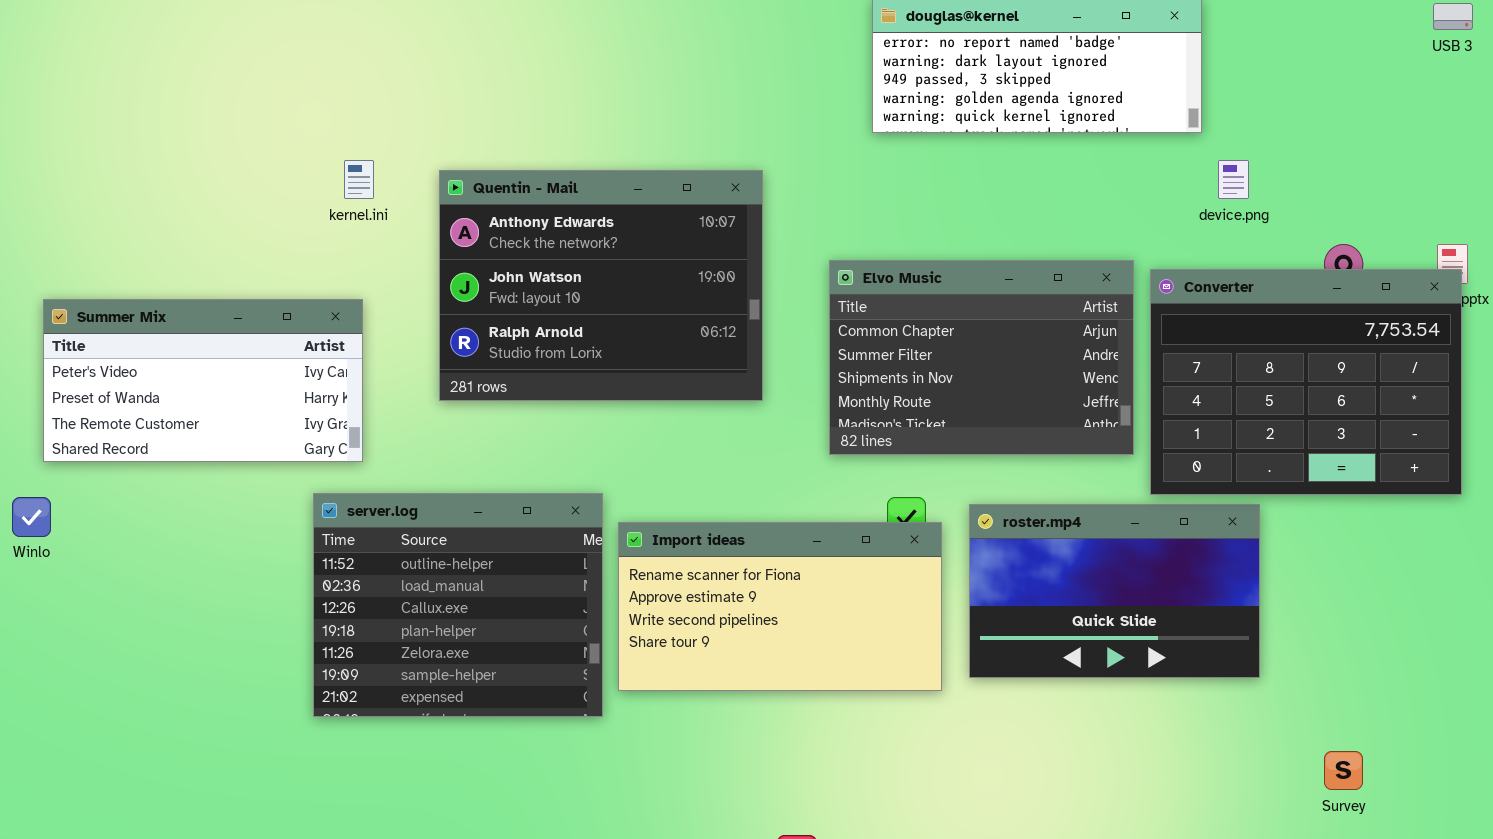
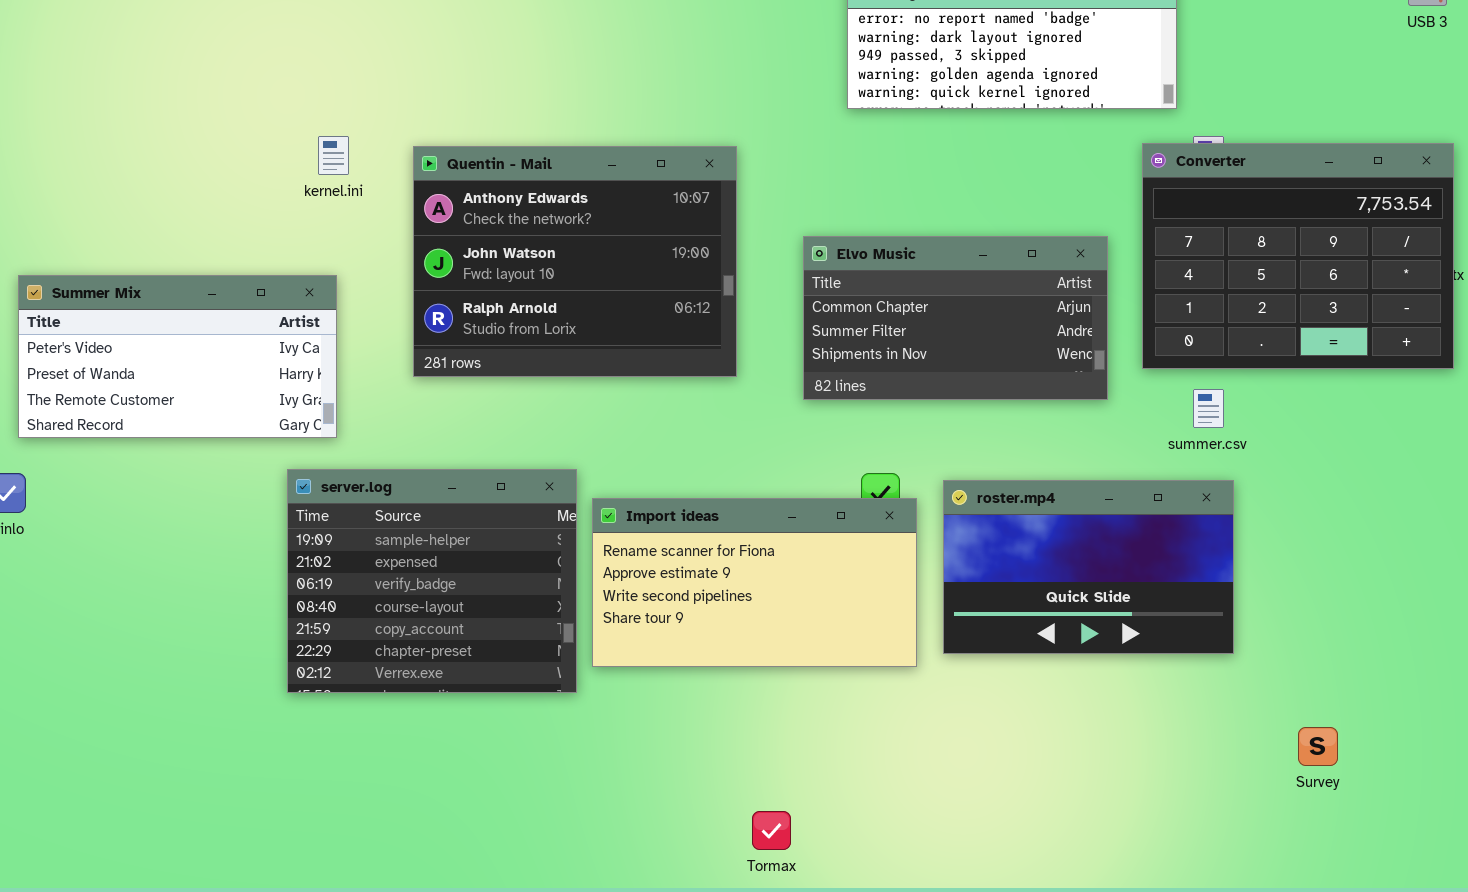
Elvo Music: [829,260,1134,455] -> [803,236,1108,400], resized
Converter: [1150,269,1462,495] -> [1142,143,1454,369], moved
server.log: [313,493,603,717] -> [287,469,577,693], scrolled down 5 rows

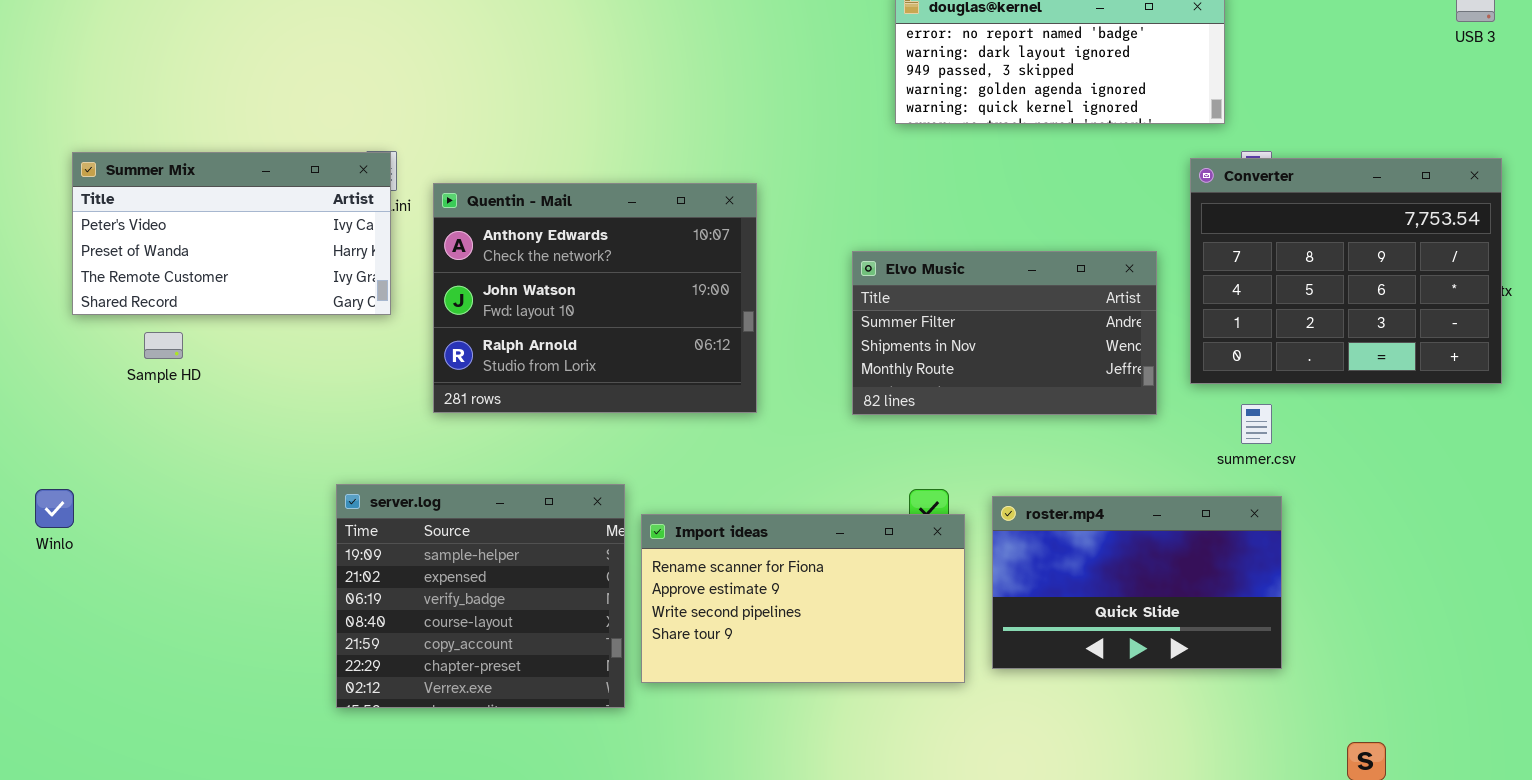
Quentin - Mail: [413,146,737,377] -> [433,183,757,413], moved
Elvo Music: [803,236,1108,400] -> [852,251,1157,415], scrolled down 1 row
Summer Mix: [18,275,337,438] -> [72,152,391,315], moved

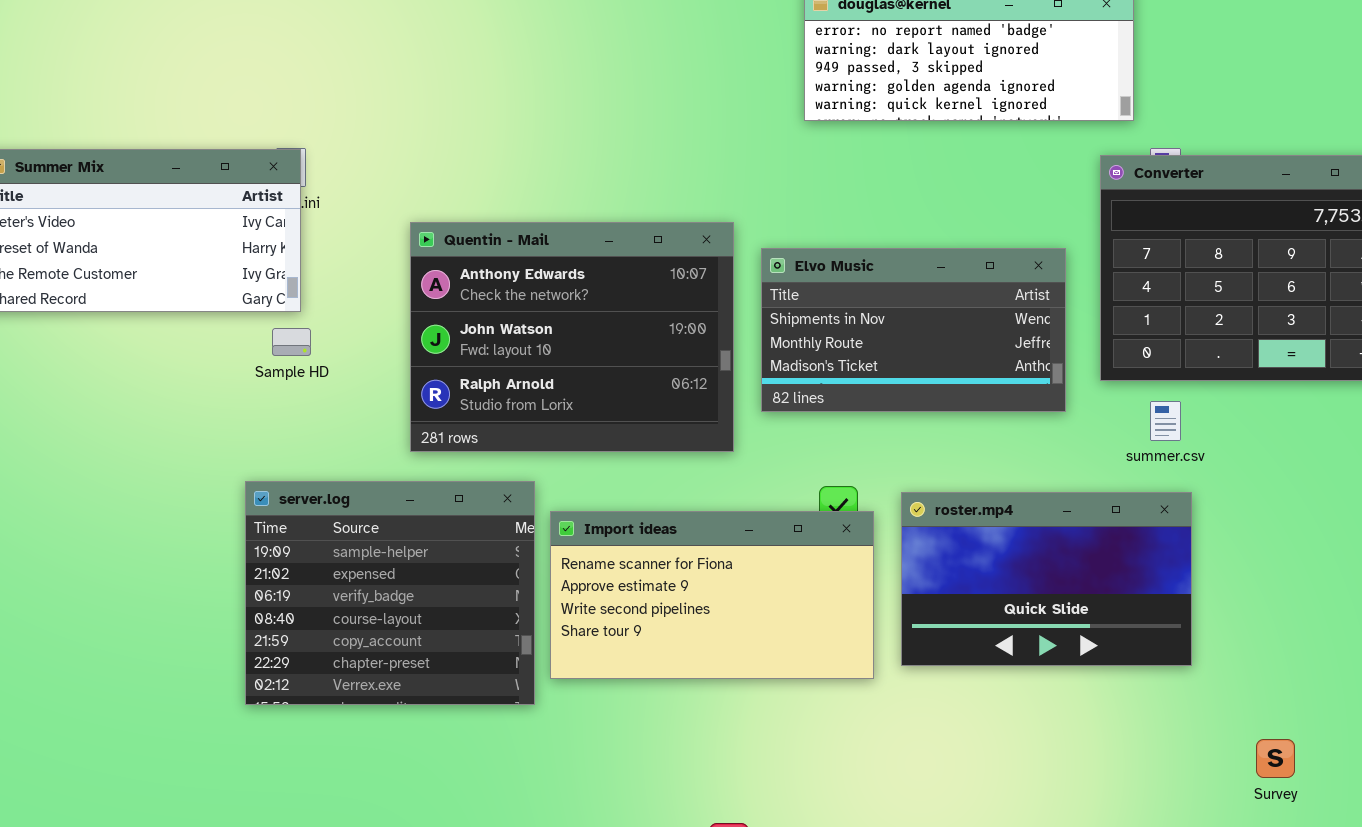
Quentin - Mail: [433,183,757,413] -> [410,222,734,452], moved
Elvo Music: [852,251,1157,415] -> [761,248,1066,412], scrolled down 1 row
Sample HD: [144,332,183,359] -> [272,328,311,356], moved

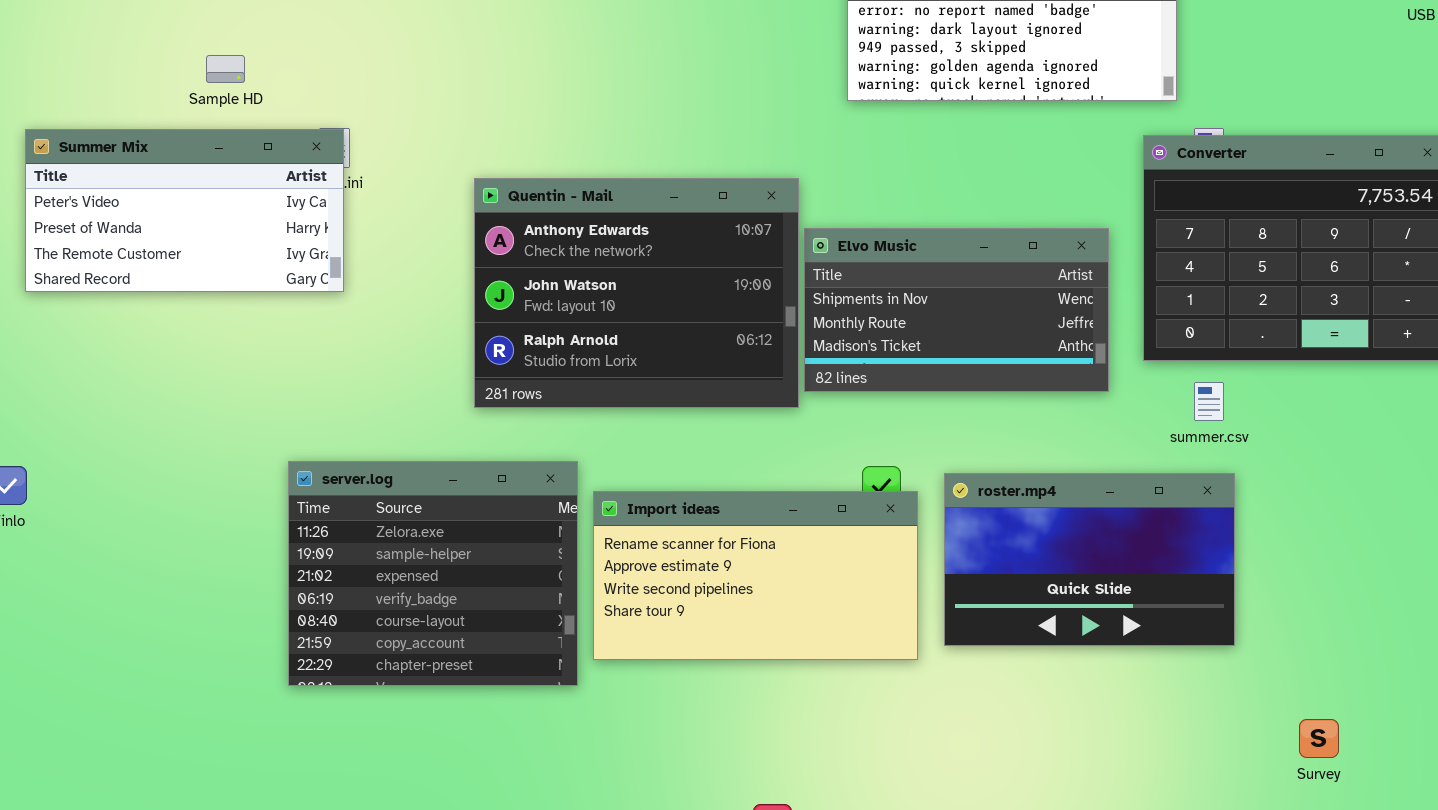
Quentin - Mail: [410,222,734,452] -> [474,178,799,408], moved
Sample HD: [272,328,311,356] -> [206,55,245,83], moved
server.log: [245,481,535,705] -> [288,461,578,686], scrolled up 1 row

